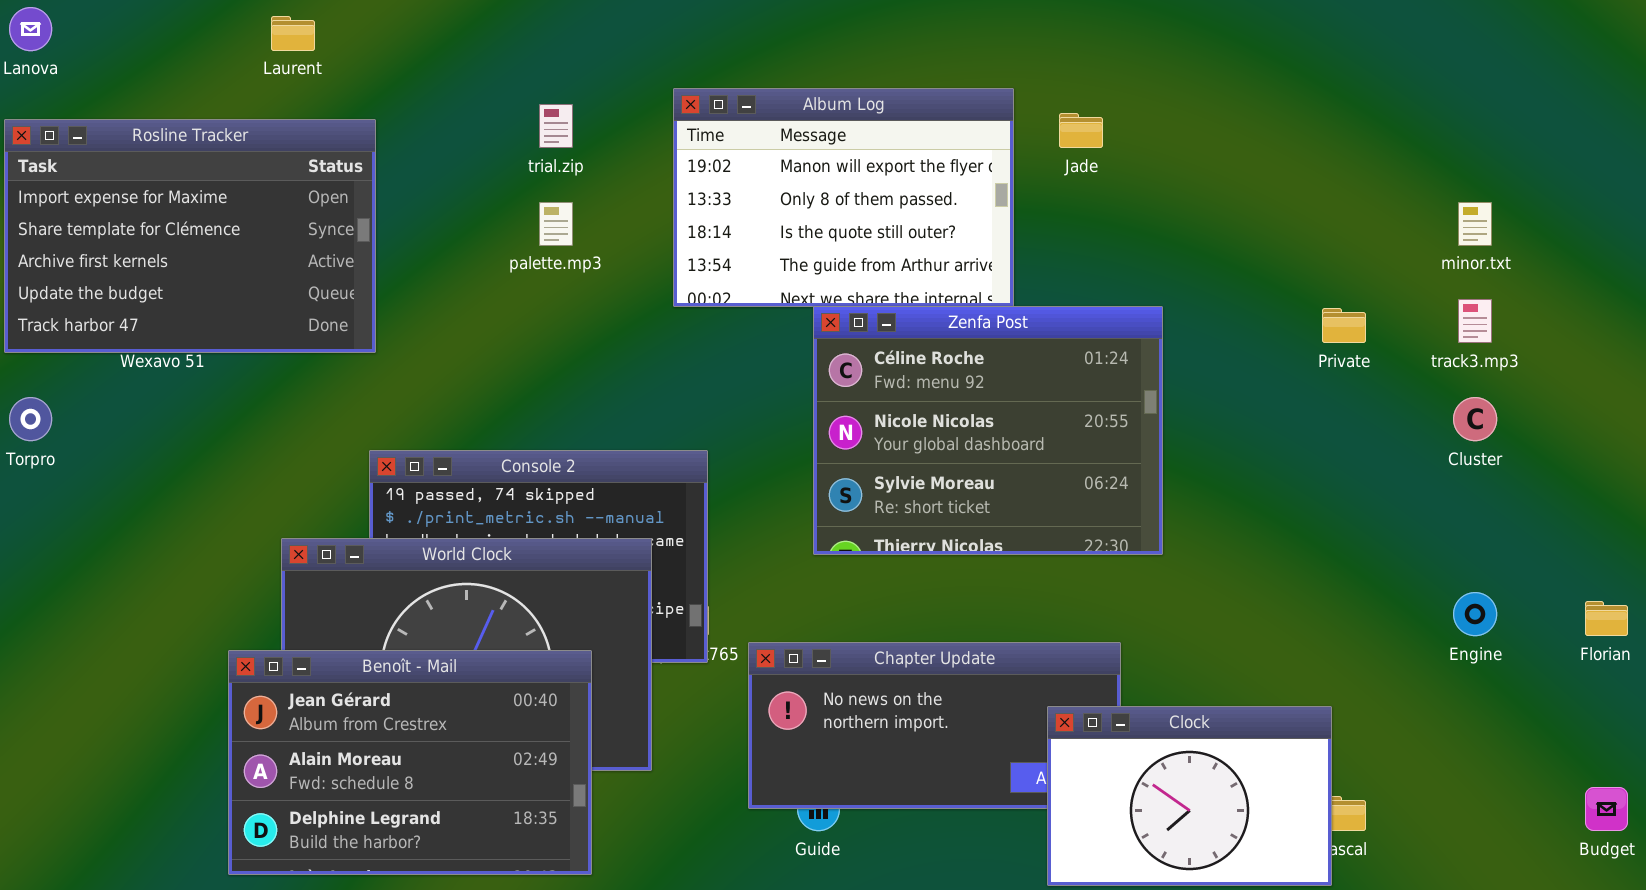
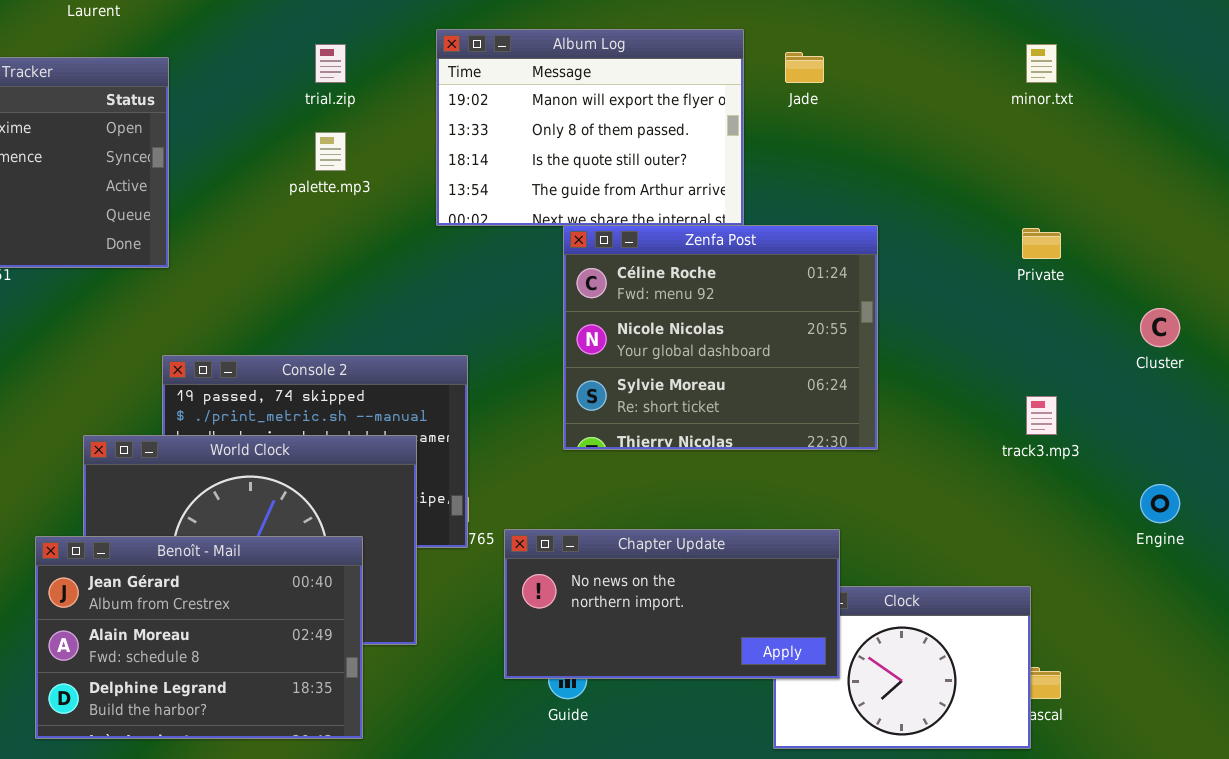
minor.txt: [1458,202,1492,246] -> [1026,44,1057,83], moved
track3.mp3: [1458,299,1492,343] -> [1026,396,1057,435], moved
Chapter Update: [748,642,1121,809] -> [504,529,840,679], raised

